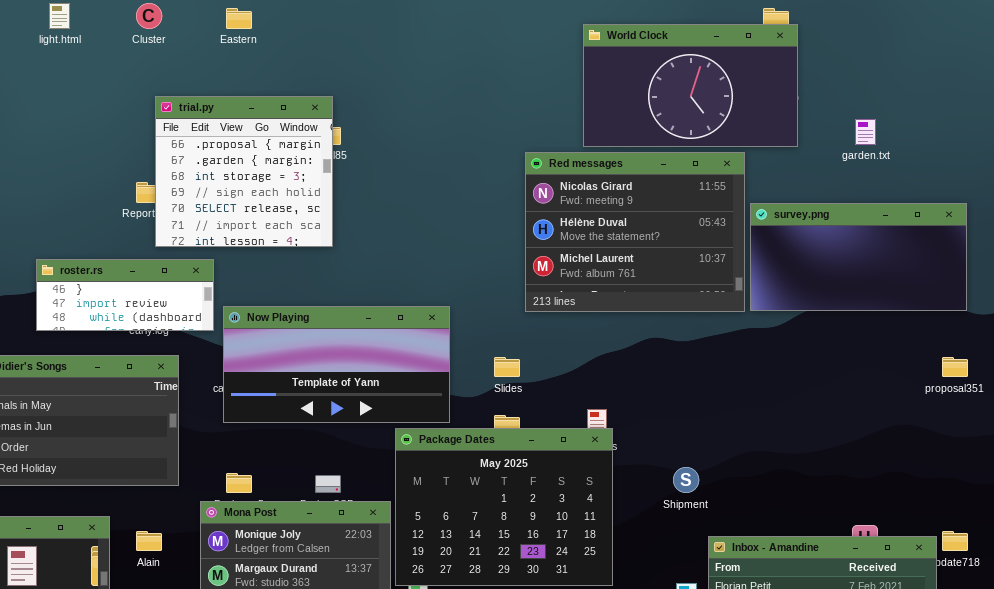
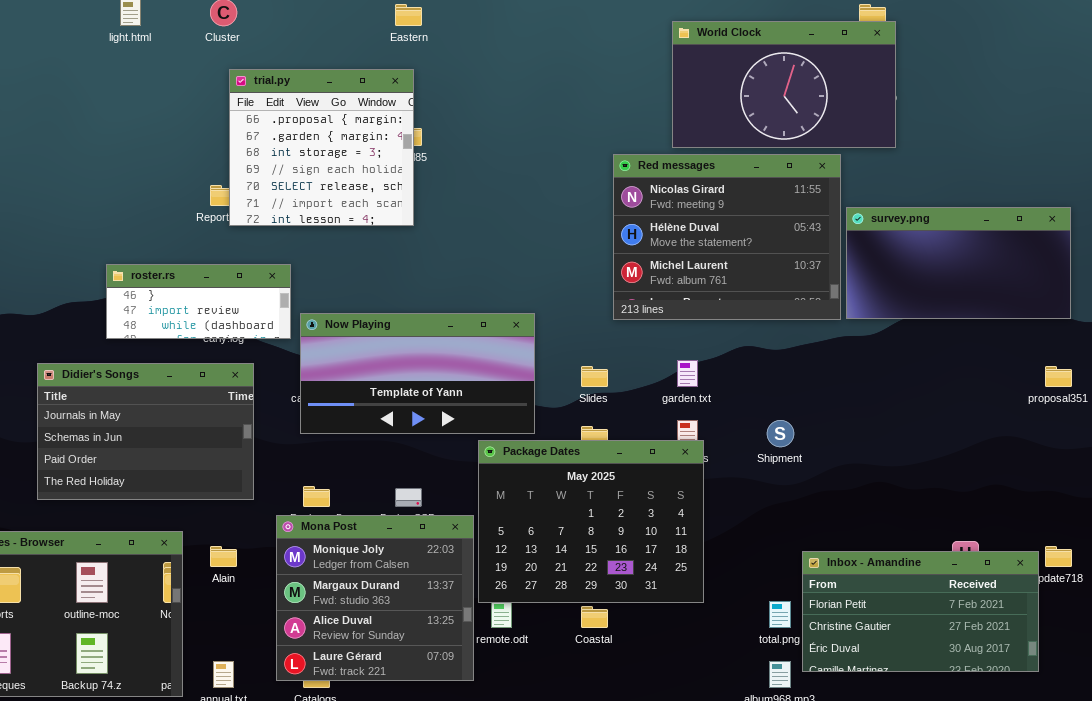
Eastern: [226,8,252,29] -> [395,4,422,26], moved
trial.py: [155,96,333,247] -> [229,69,414,226], moved
garden.txt: [855,119,876,145] -> [677,360,698,387], moved
Shipment: [673,467,699,493] -> [767,420,794,447], moved

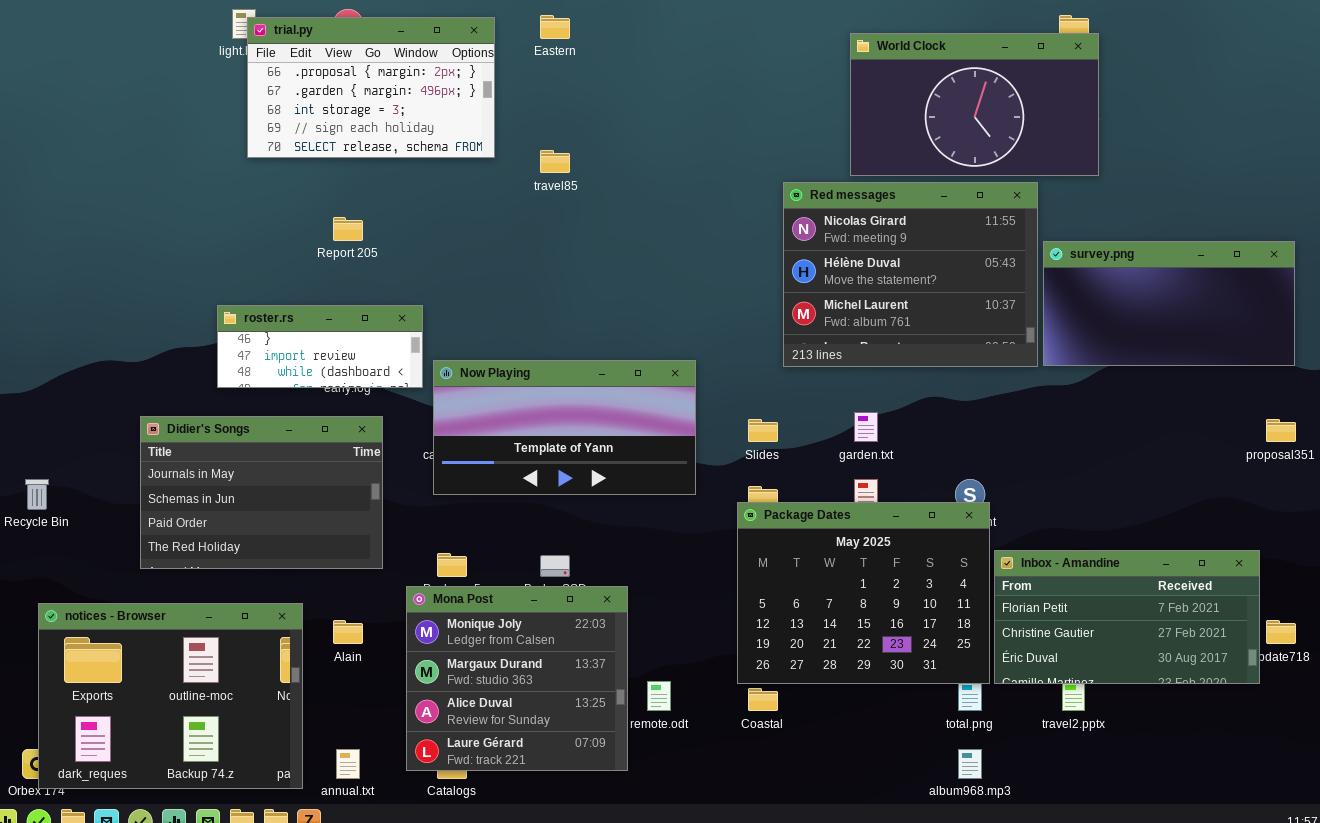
trial.py: [229,69,414,226] -> [247,17,495,158], moved, resized
Package Dates: [478,440,704,603] -> [737,502,990,684], moved
Inbox - Amandine: [802,551,1039,672] -> [994,550,1260,684], moved

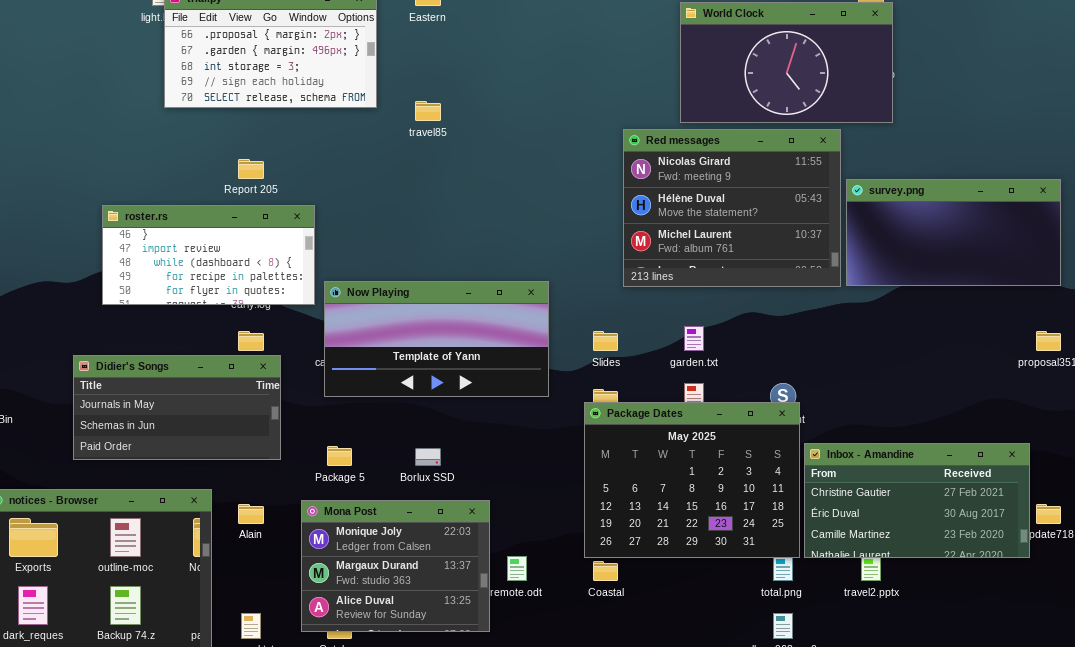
roster.rs: [217,305,423,388] -> [102,205,315,305], resized
Didier's Songs: [140,416,383,569] -> [73,355,281,460], resized
Inbox - Amandine: [994,550,1260,684] -> [804,443,1030,558], scrolled down 1 row
Mona Post: [406,586,628,771] -> [301,500,490,632], resized

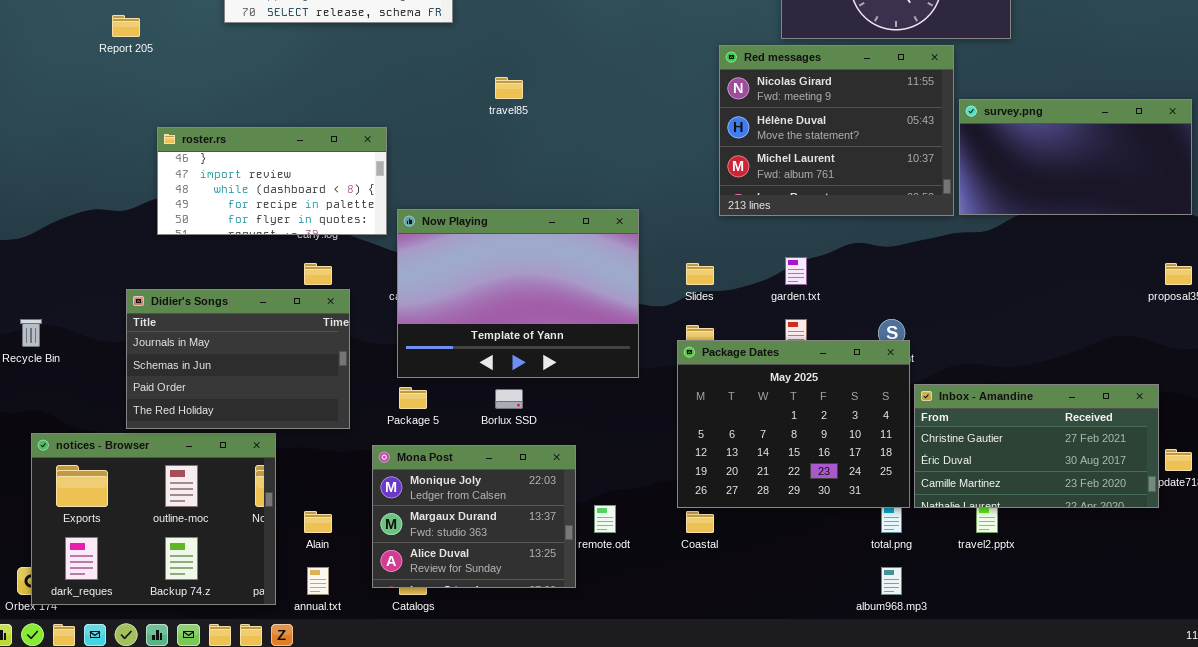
travel85: [415,101,441,121] -> [495,77,523,99], moved
Report 205: [238,159,264,179] -> [112,15,140,37], moved
Now Playing: [324,281,549,397] -> [397,209,639,378], resized
Didier's Songs: [73,355,281,460] -> [126,289,350,429], resized
Alain: [238,504,264,524] -> [304,511,332,533], moved

